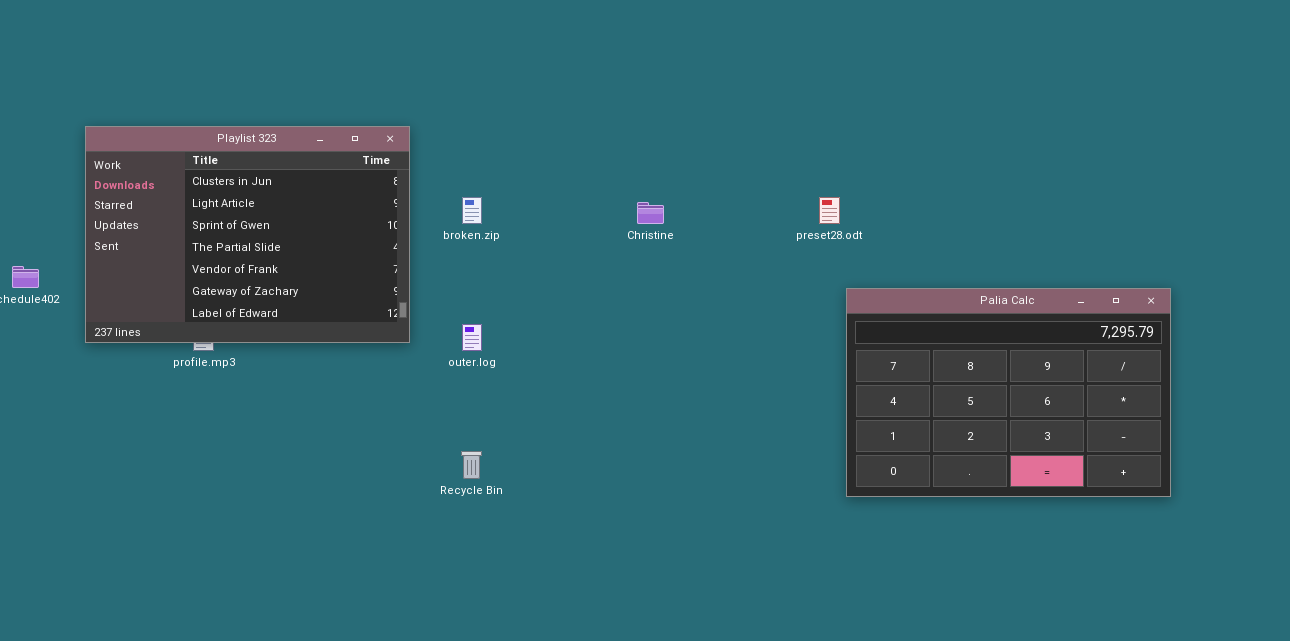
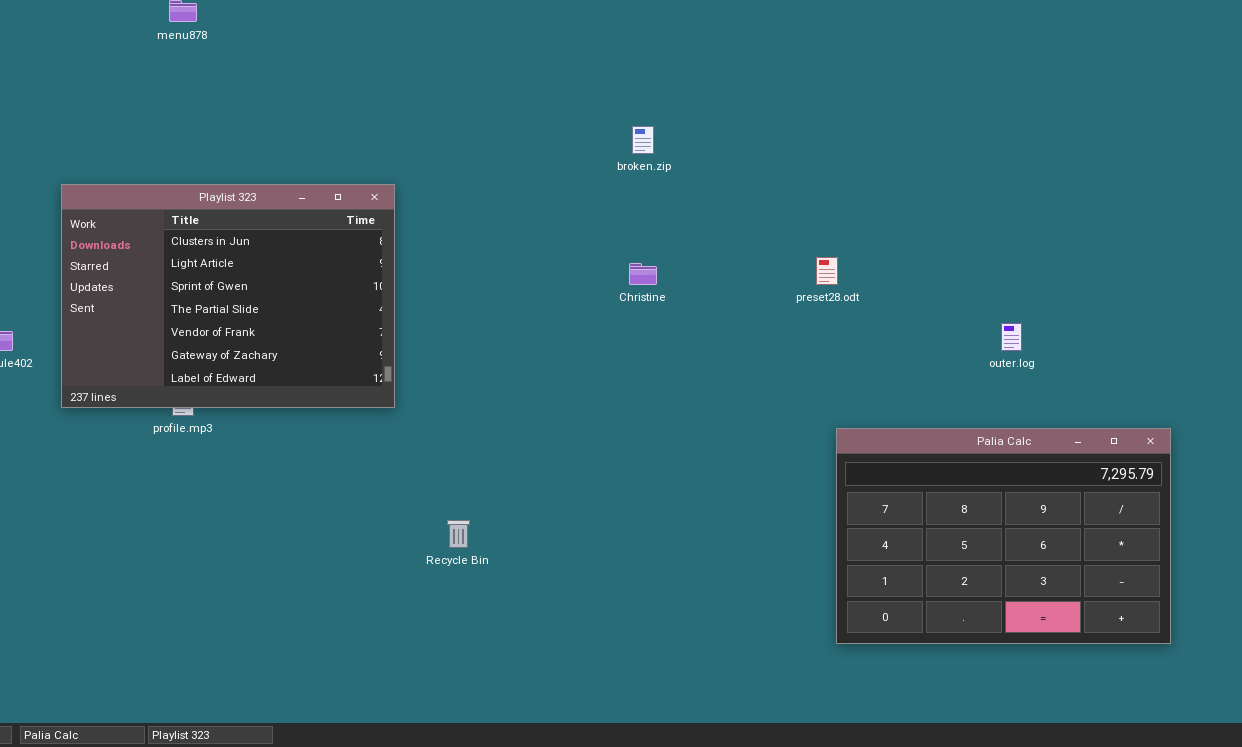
broken.zip: [462,197,482,224] -> [632,126,654,154], moved
Palia Calc: [846,288,1171,497] -> [836,428,1171,644], moved
outer.log: [462,324,482,351] -> [1001,323,1022,351], moved

